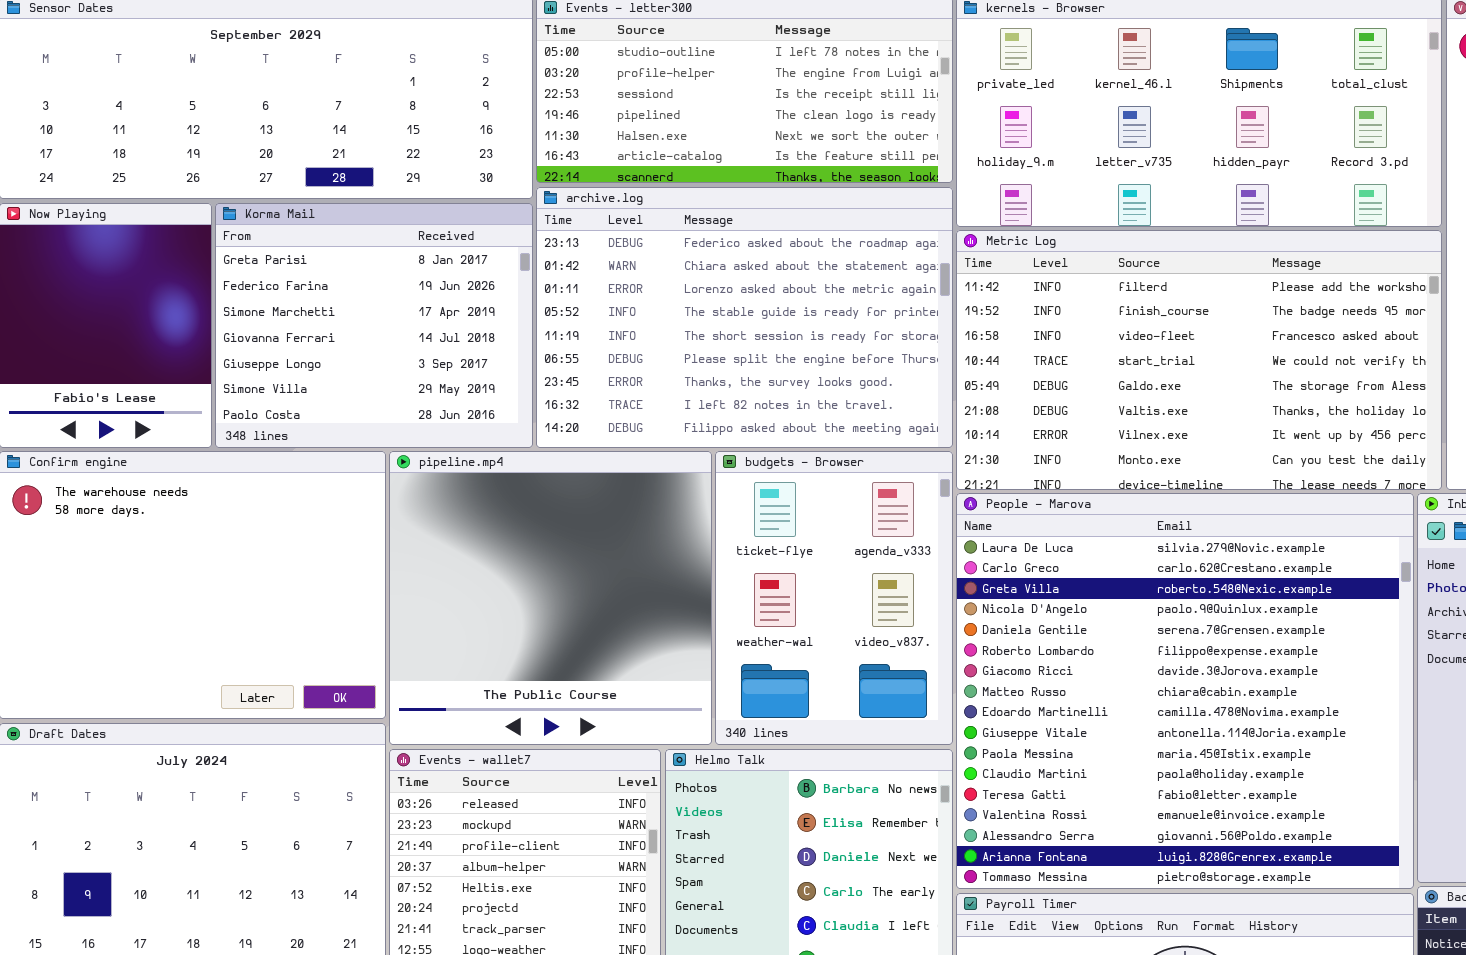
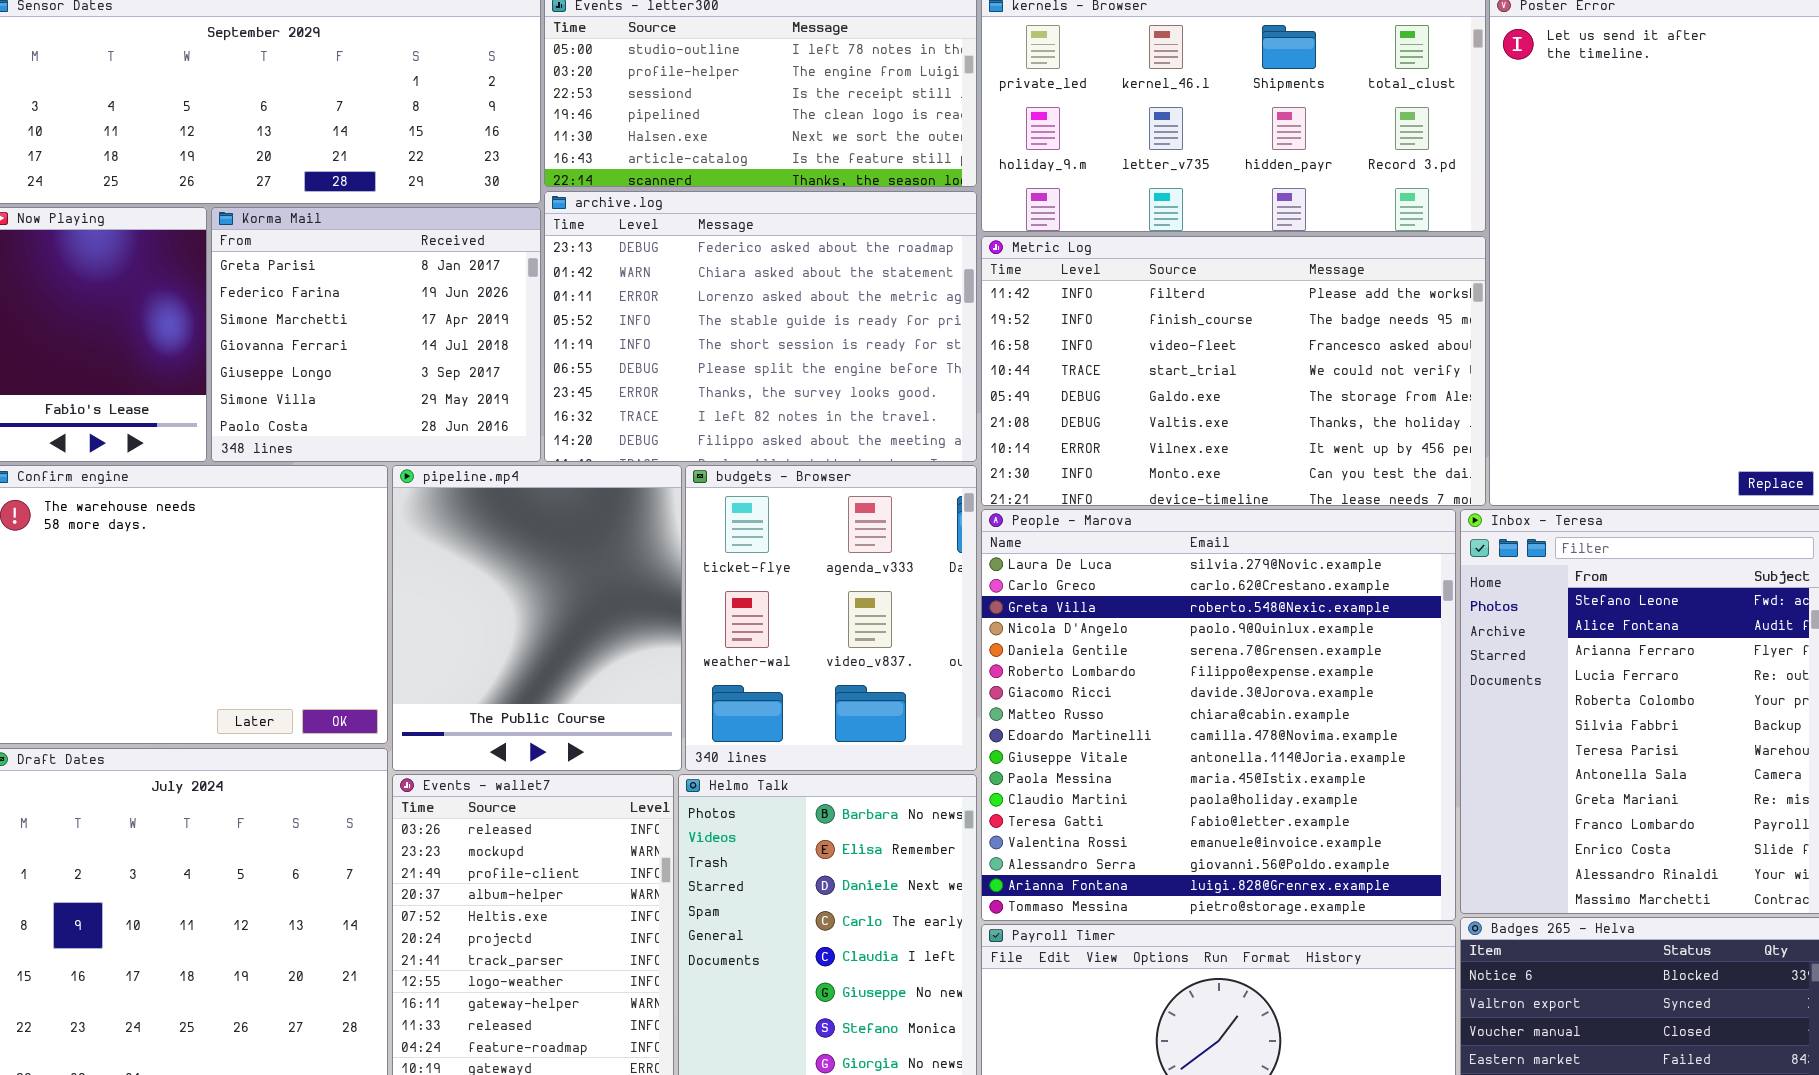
pipeline.mp4: [389,451,712,745] -> [392,465,682,771], resized
budgets - Browser: [715,451,953,745] -> [685,465,977,771], resized

